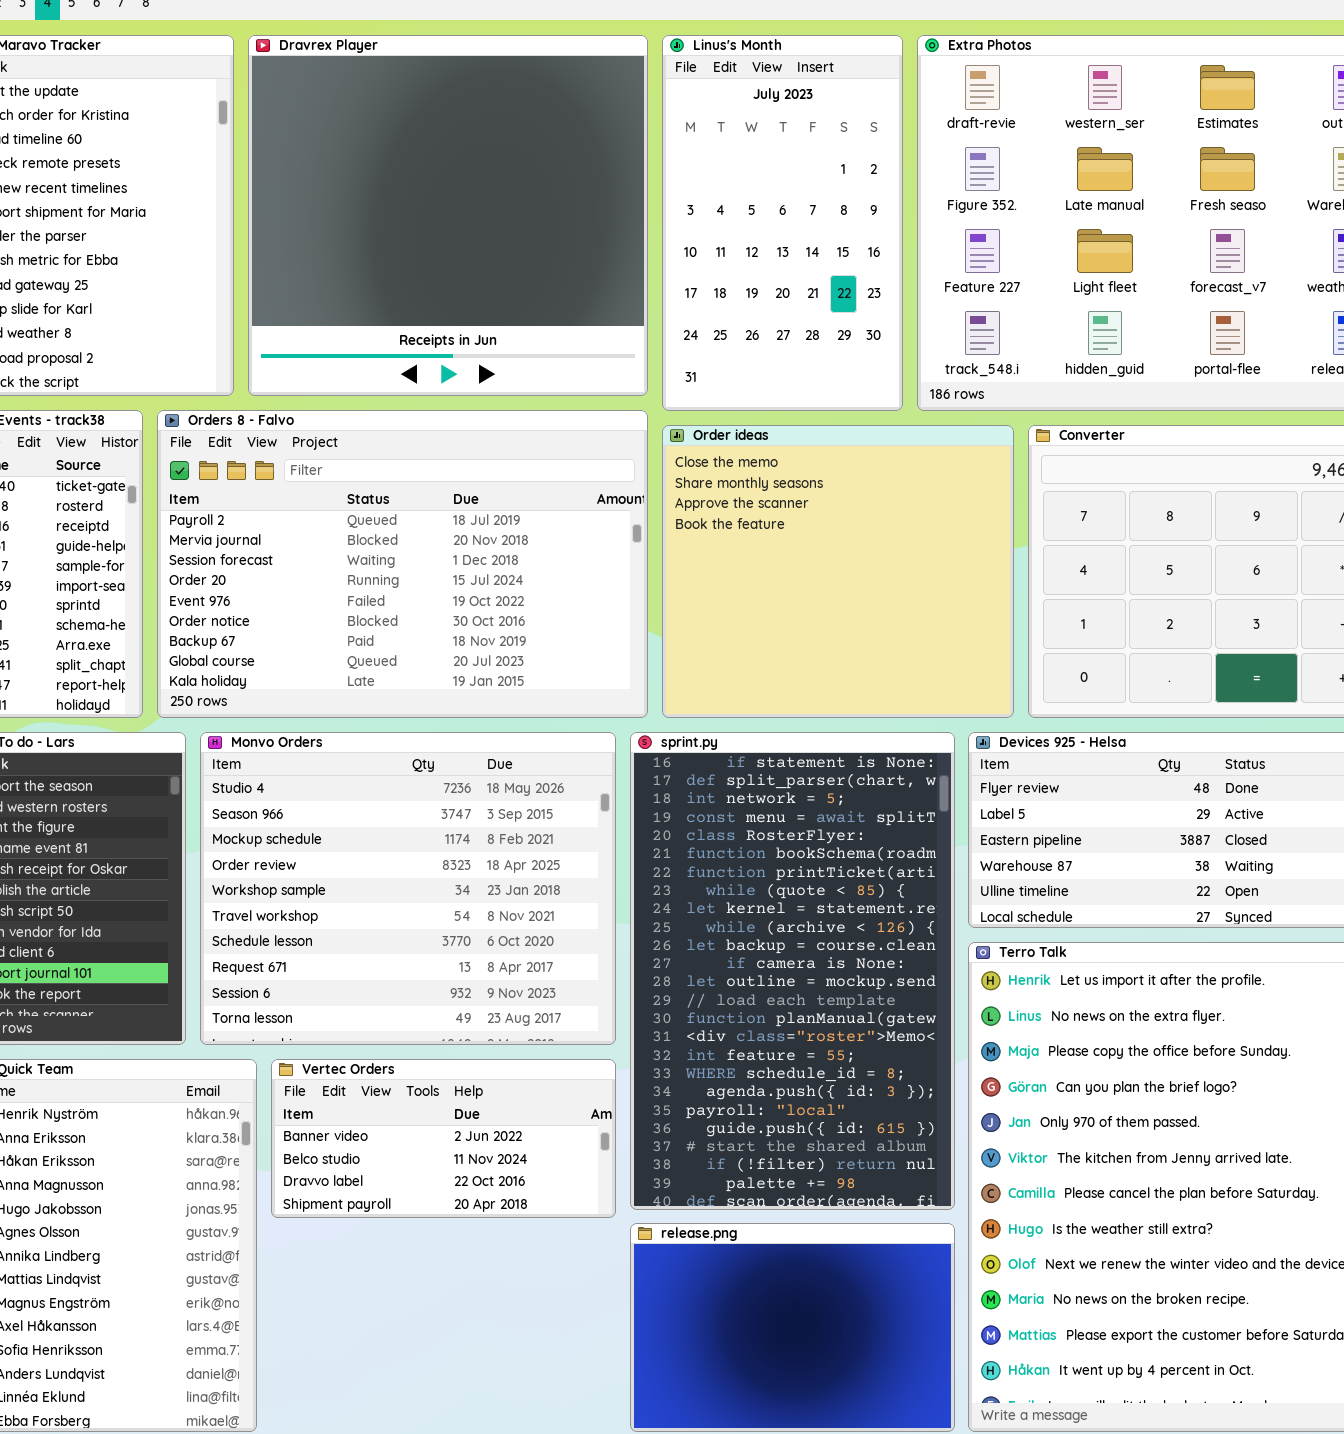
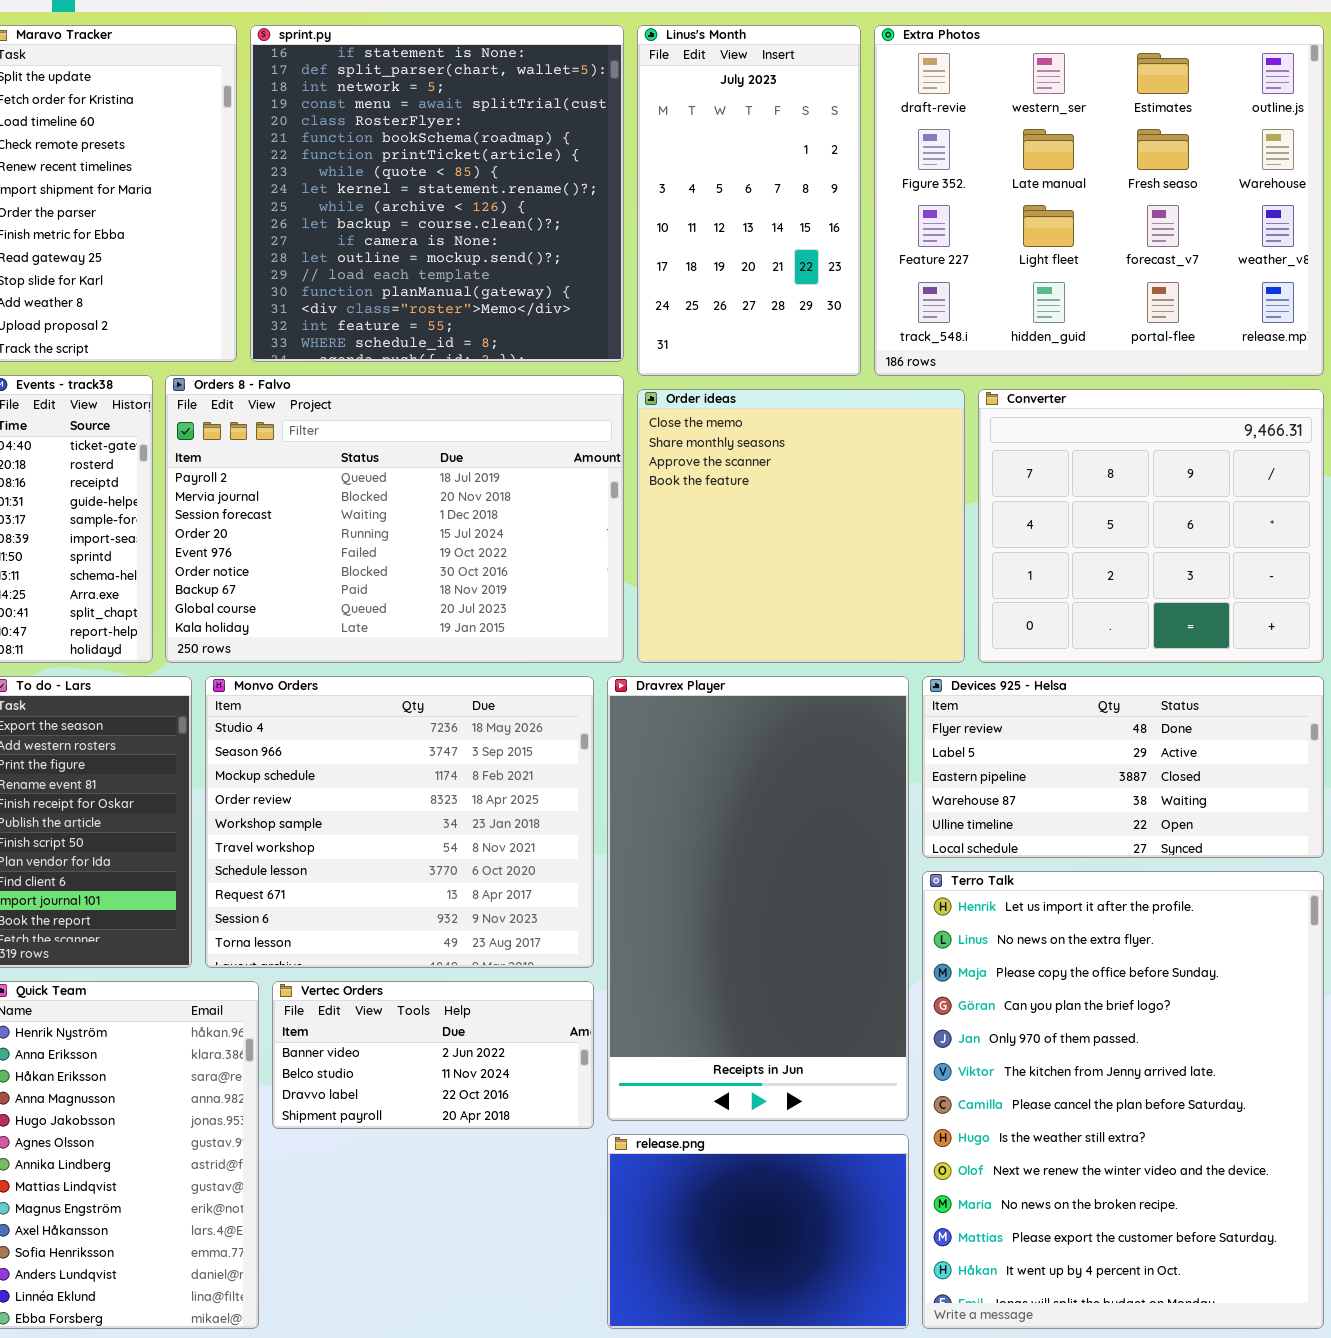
Dravrex Player: [248,35,648,396] -> [607,676,909,1121], moved, resized
sprint.py: [630,732,955,1210] -> [250,25,624,362], moved, resized

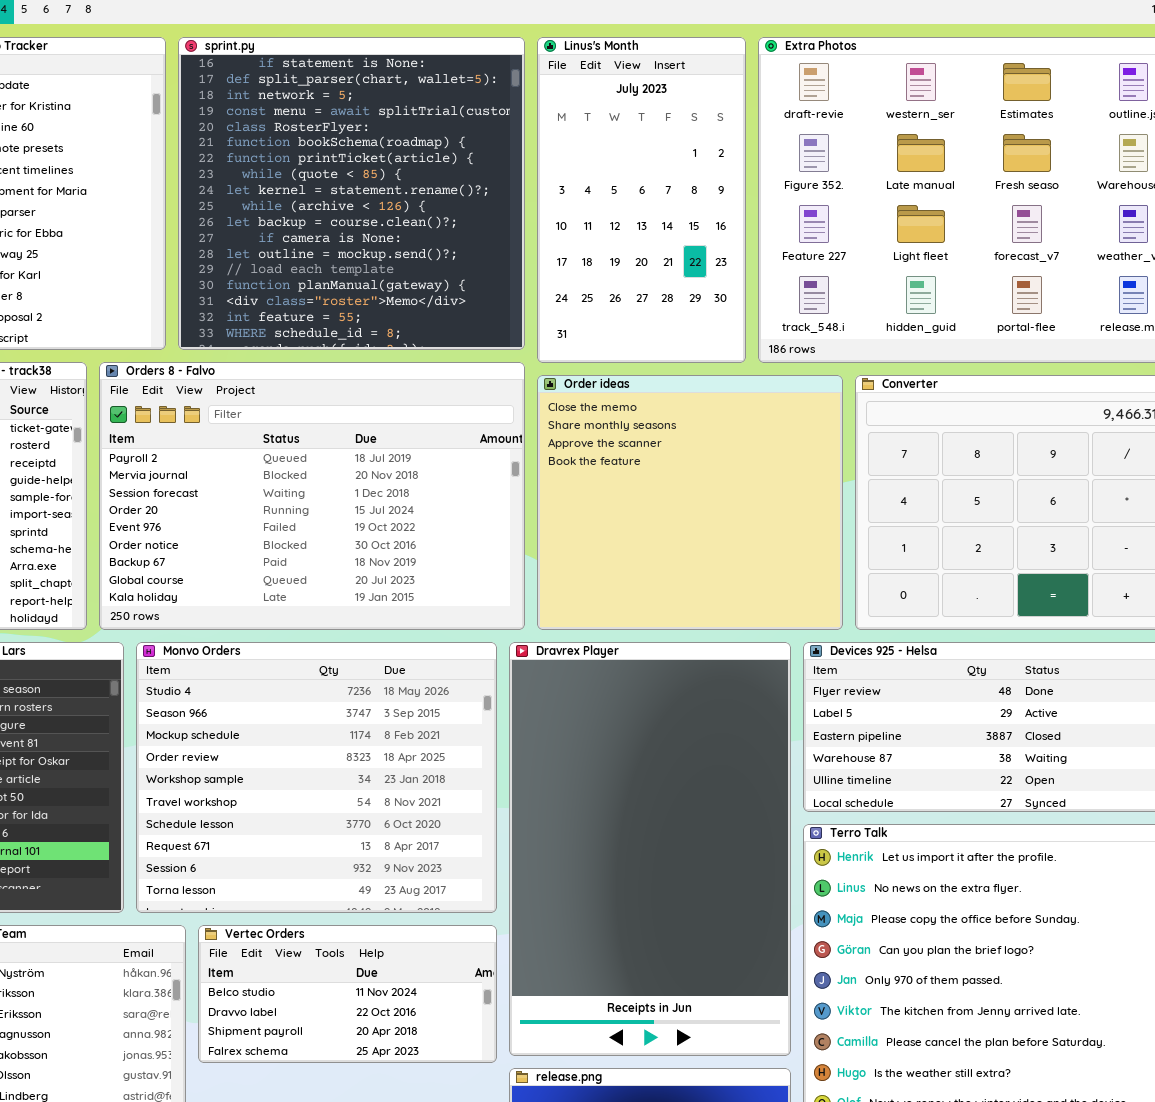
Vertec Orders: [272,981,594,1129] -> [198,925,497,1063], scrolled down 1 row

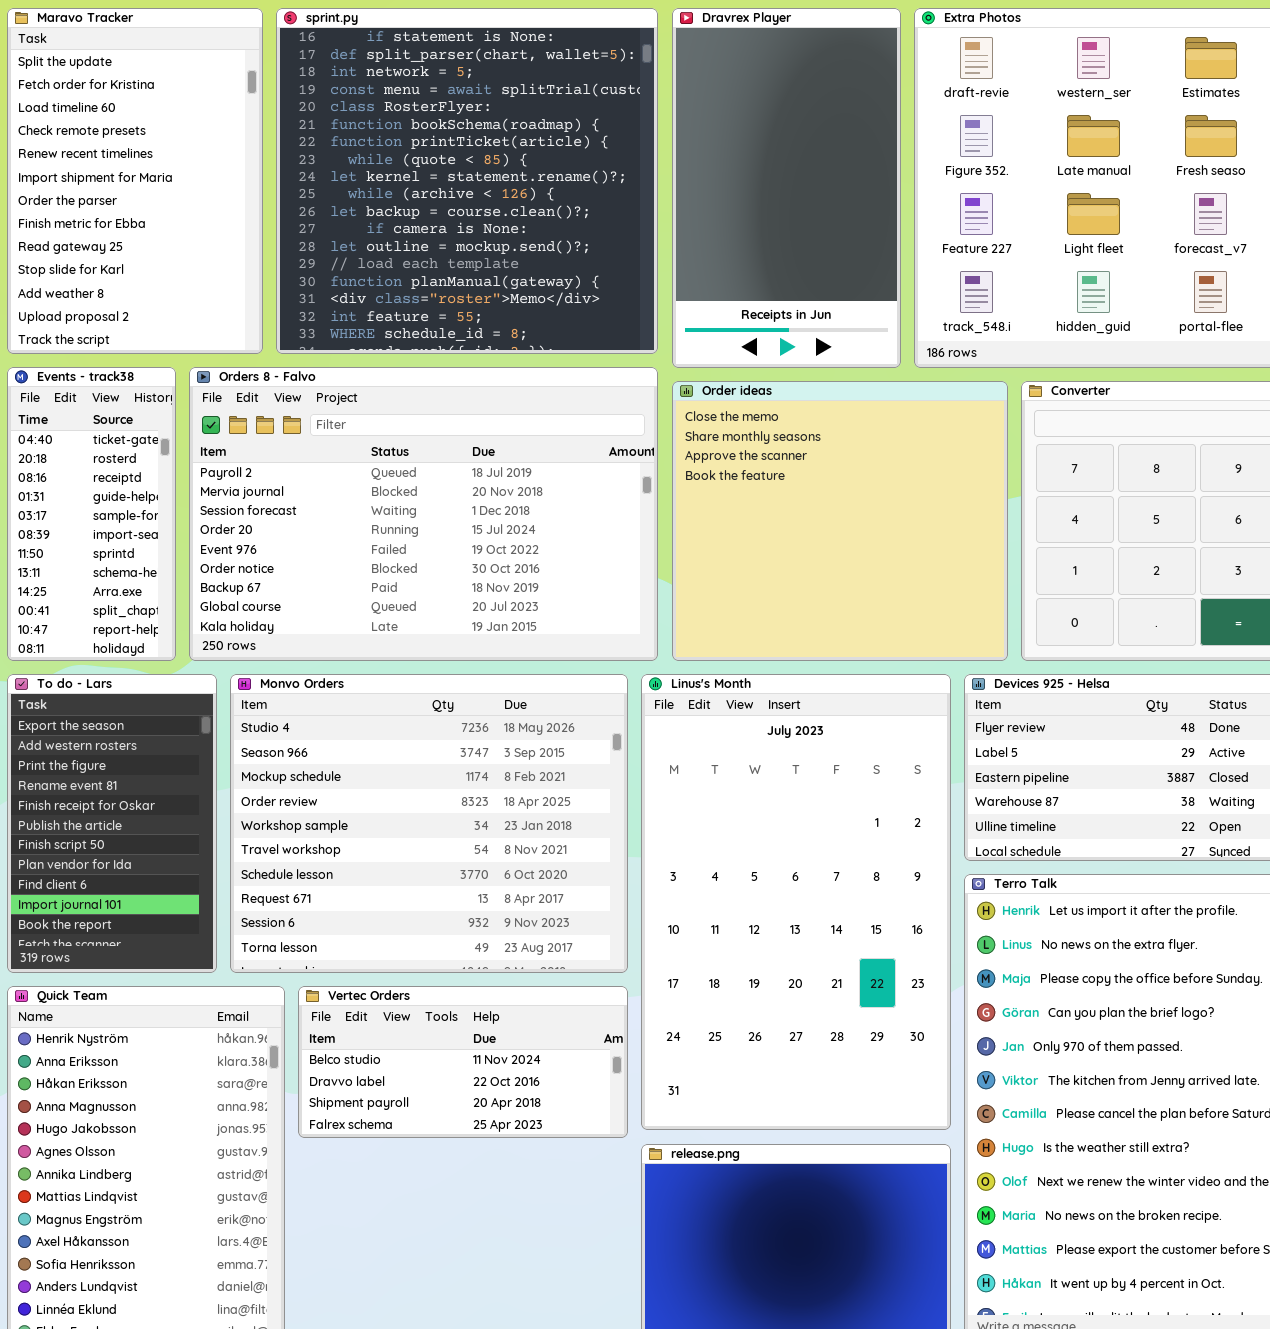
Linus's Month: [537,37,746,363] -> [641,674,951,1130], moved, resized
Dravrex Player: [509,642,791,1056] -> [672,8,901,368], moved, resized

